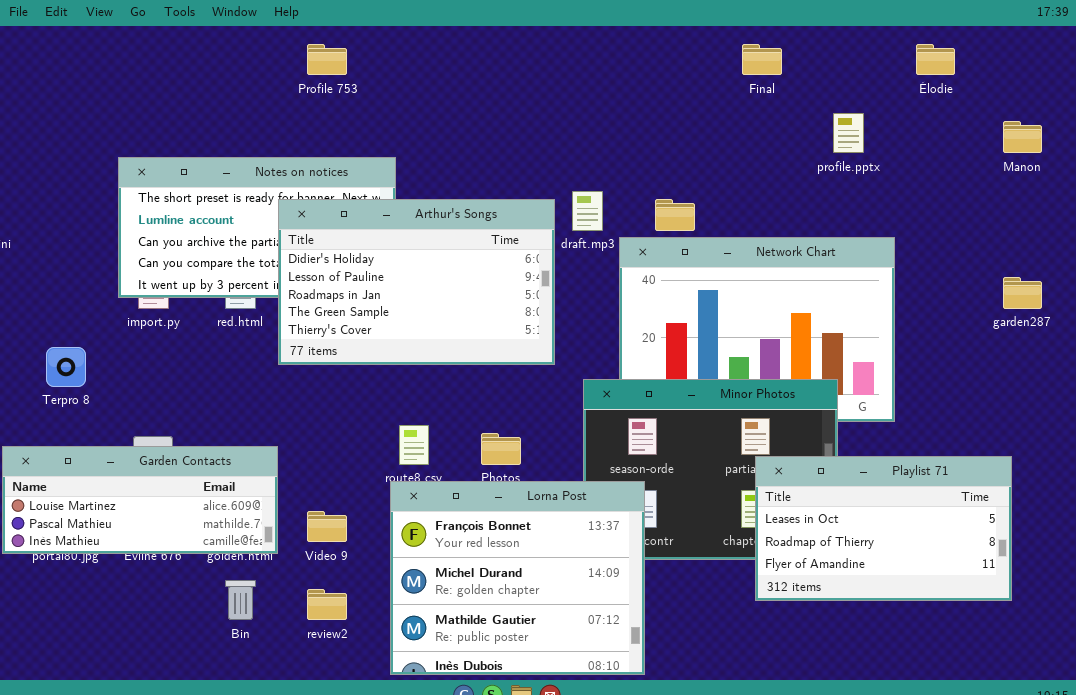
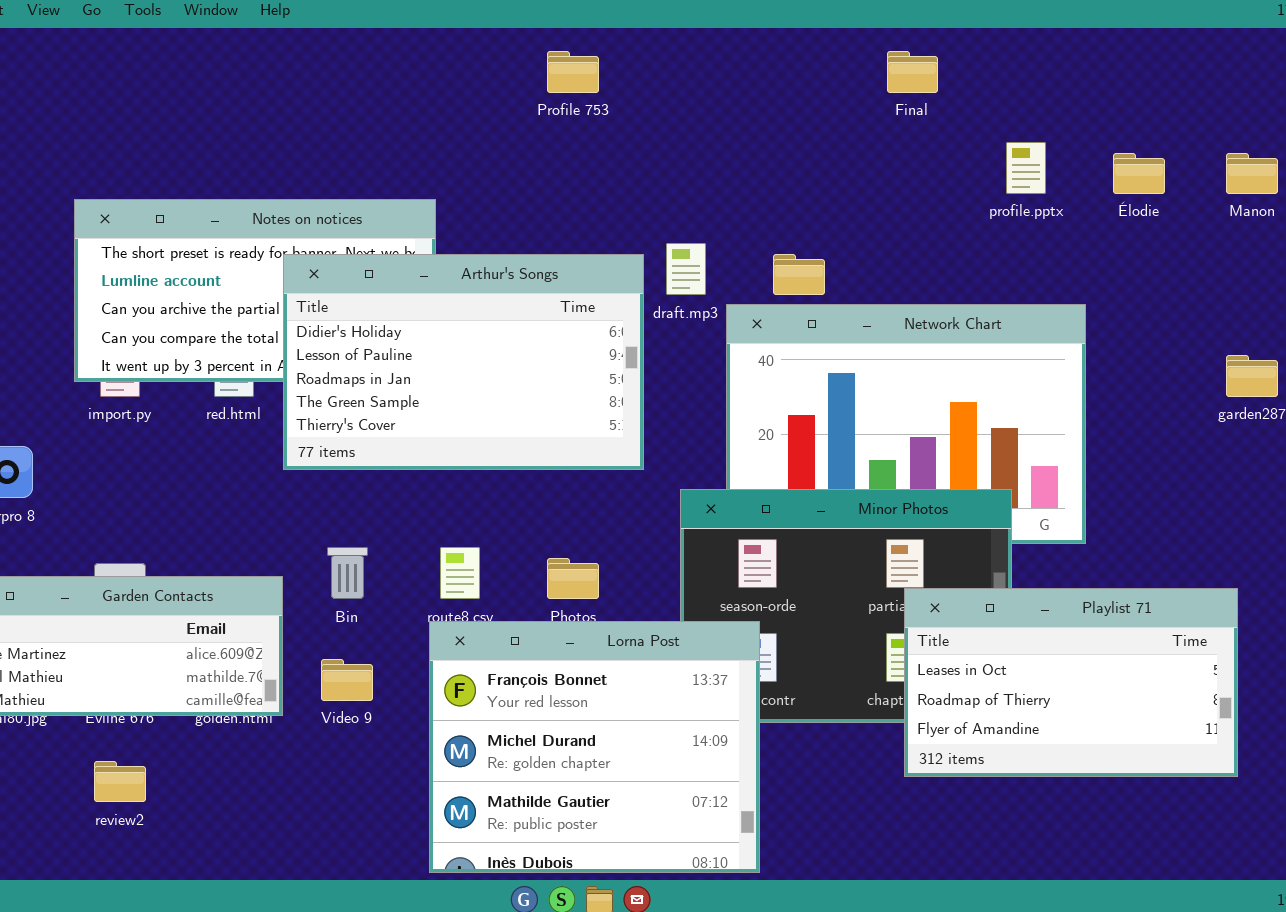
Profile 753: [307,44,347,75] -> [547,51,599,93], moved
Élodie: [916,44,955,75] -> [1113,153,1165,194], moved
Bin: [225,580,256,620] -> [327,547,368,599], moved
review2: [307,589,347,620] -> [94,761,146,802], moved

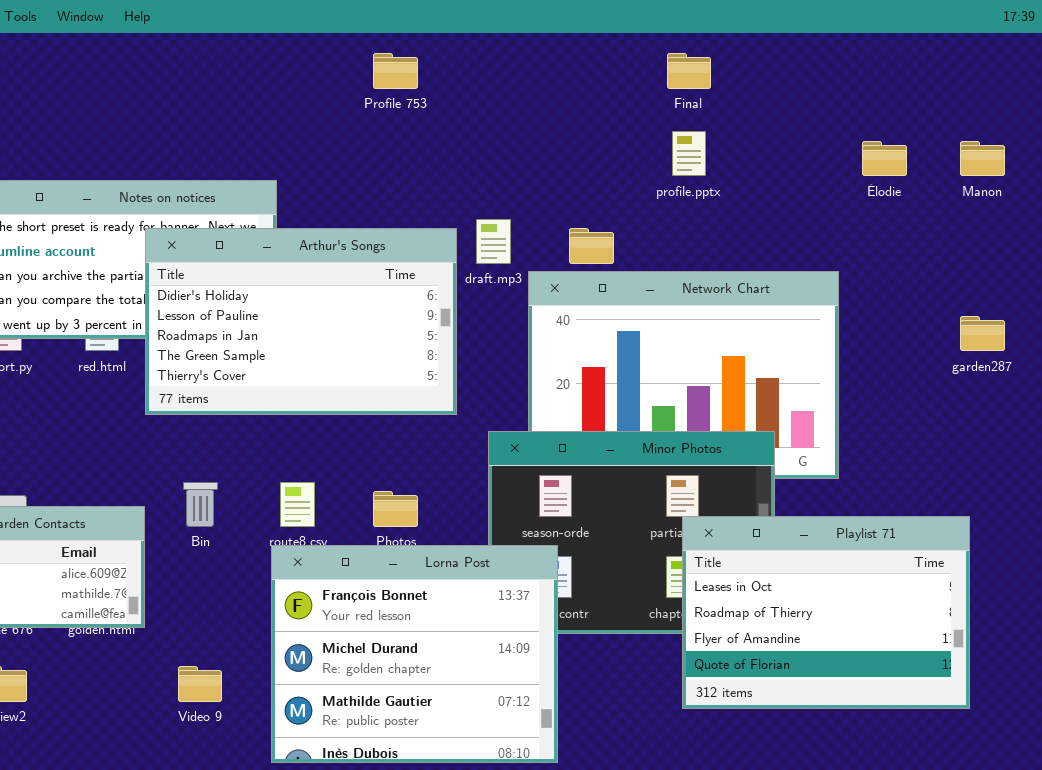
profile.pptx: [1006,142,1046,194] -> [672,131,706,176], moved
Playlist 71: [904,588,1238,777] -> [682,516,970,709], resized
Video 9: [321,659,373,701] -> [178,666,222,702], moved

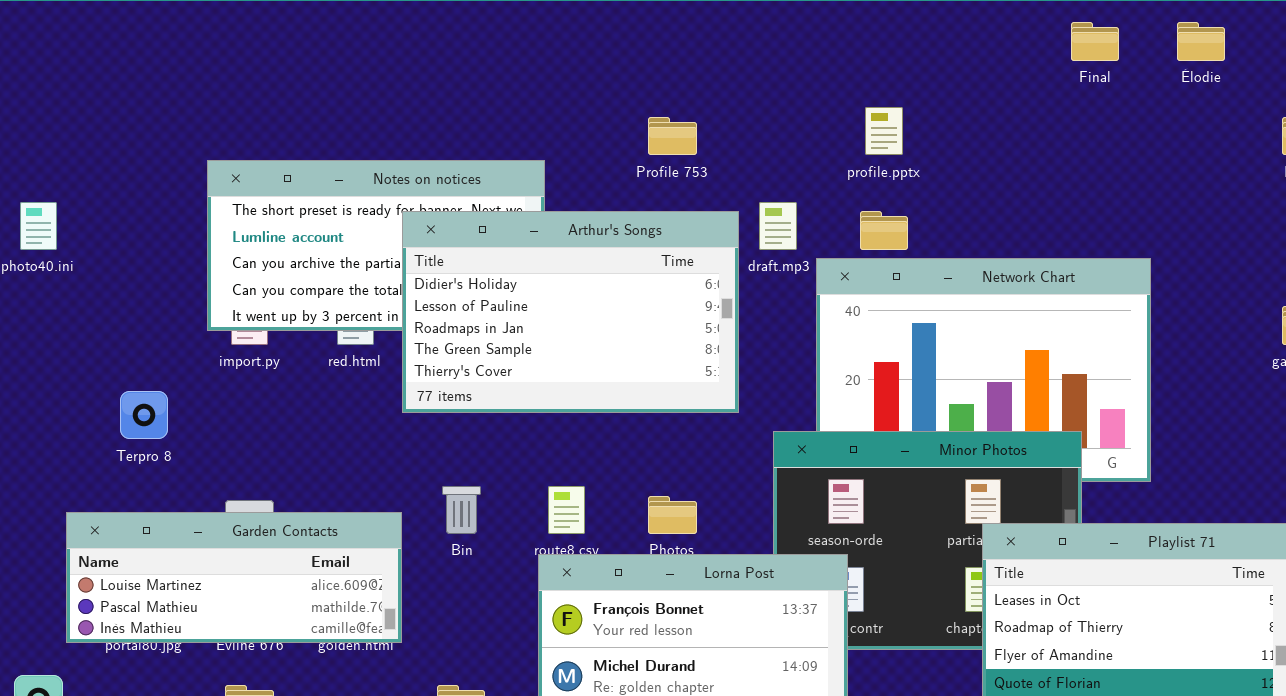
Profile 753: [373,53,418,89] -> [648,117,697,155], moved
Final: [667,53,711,89] -> [1071,22,1119,61], moved
profile.pptx: [672,131,706,176] -> [865,107,903,155], moved
Élodie: [862,141,907,176] -> [1177,22,1225,61], moved

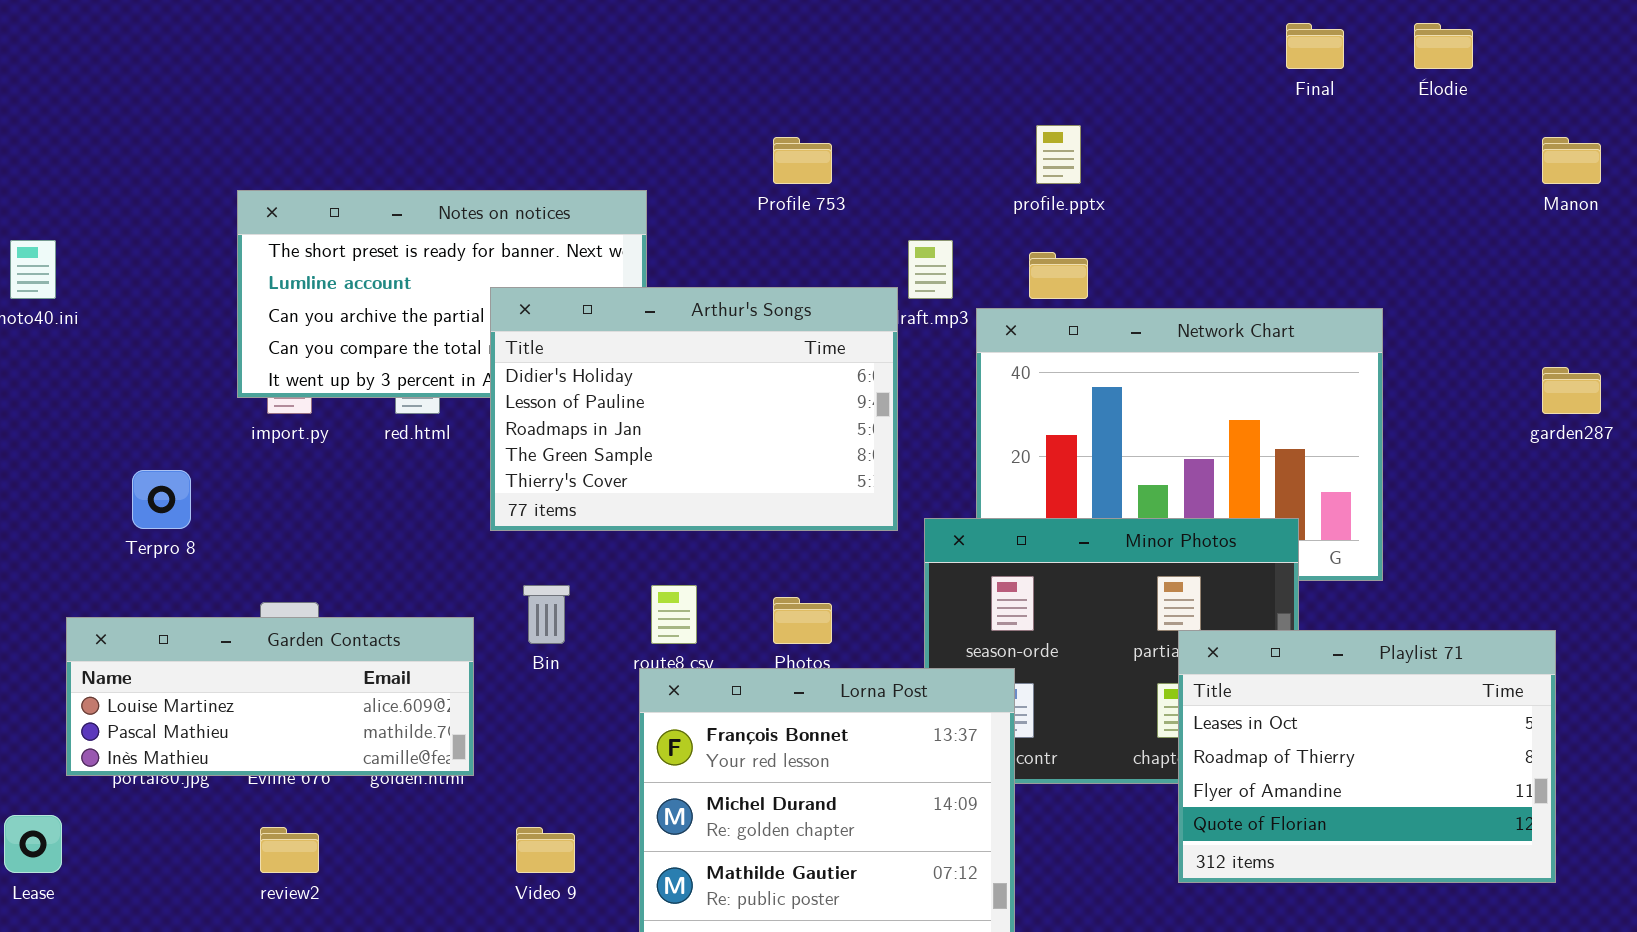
Arthur's Songs: [402,211,739,413] -> [490,287,898,531], moved

